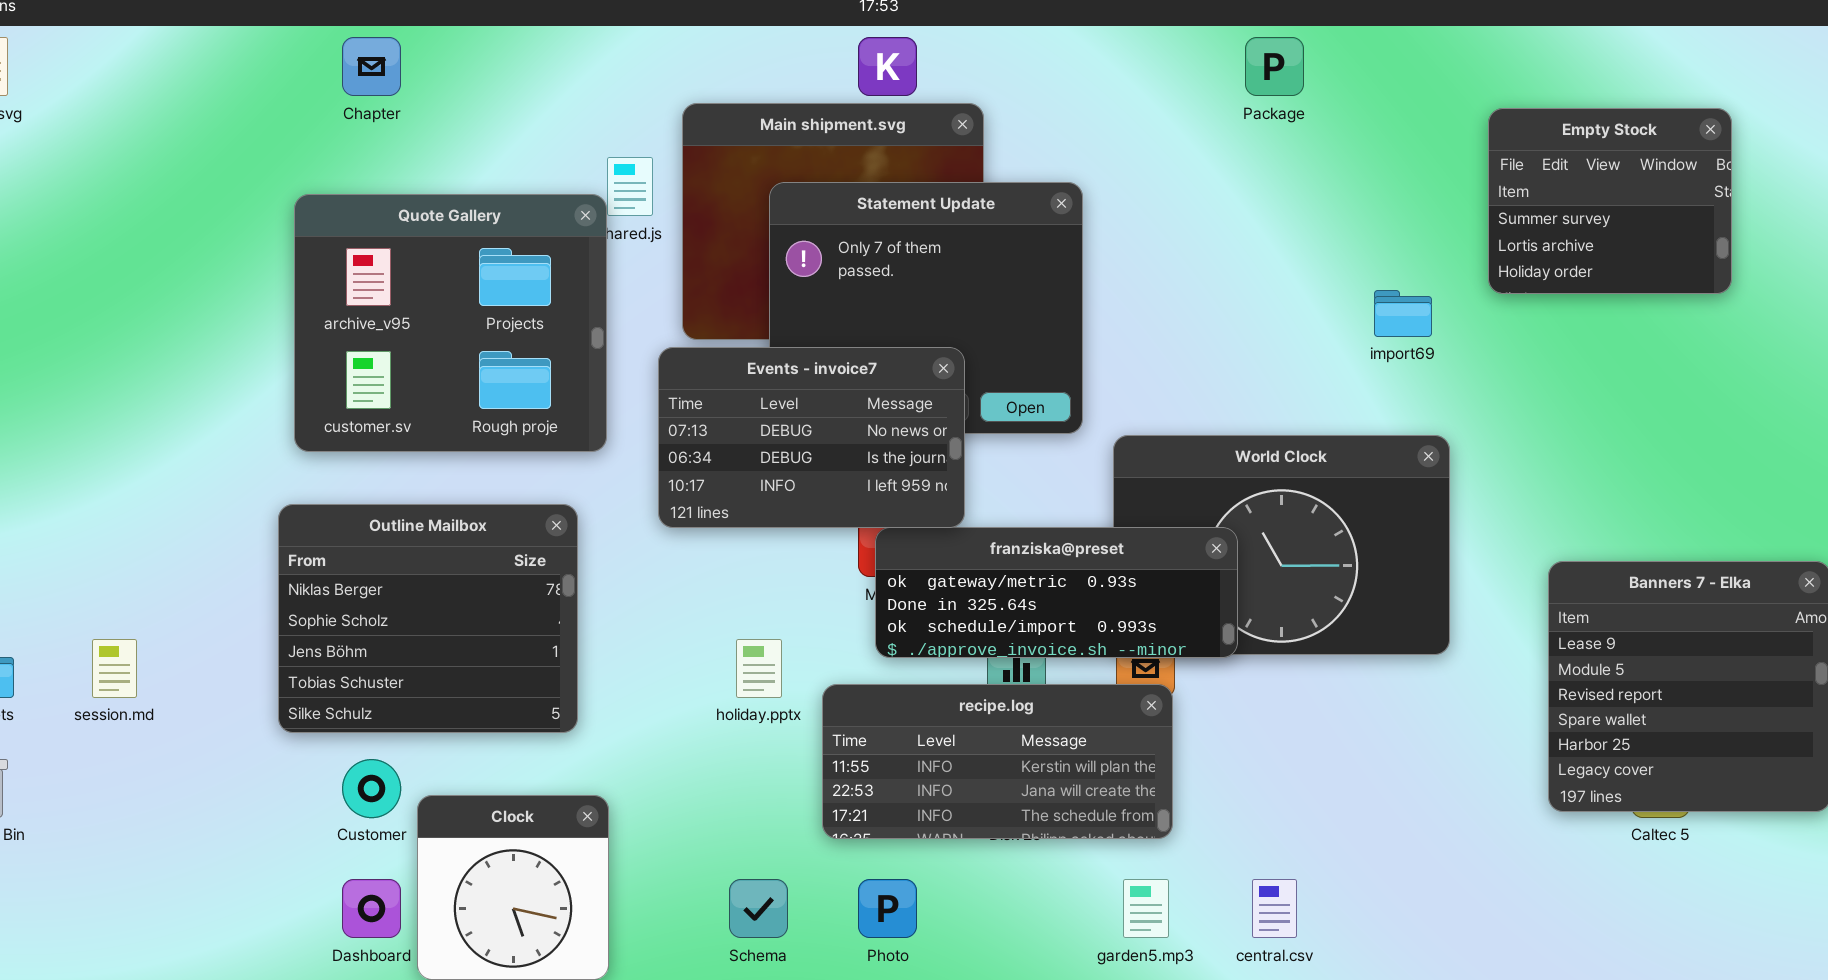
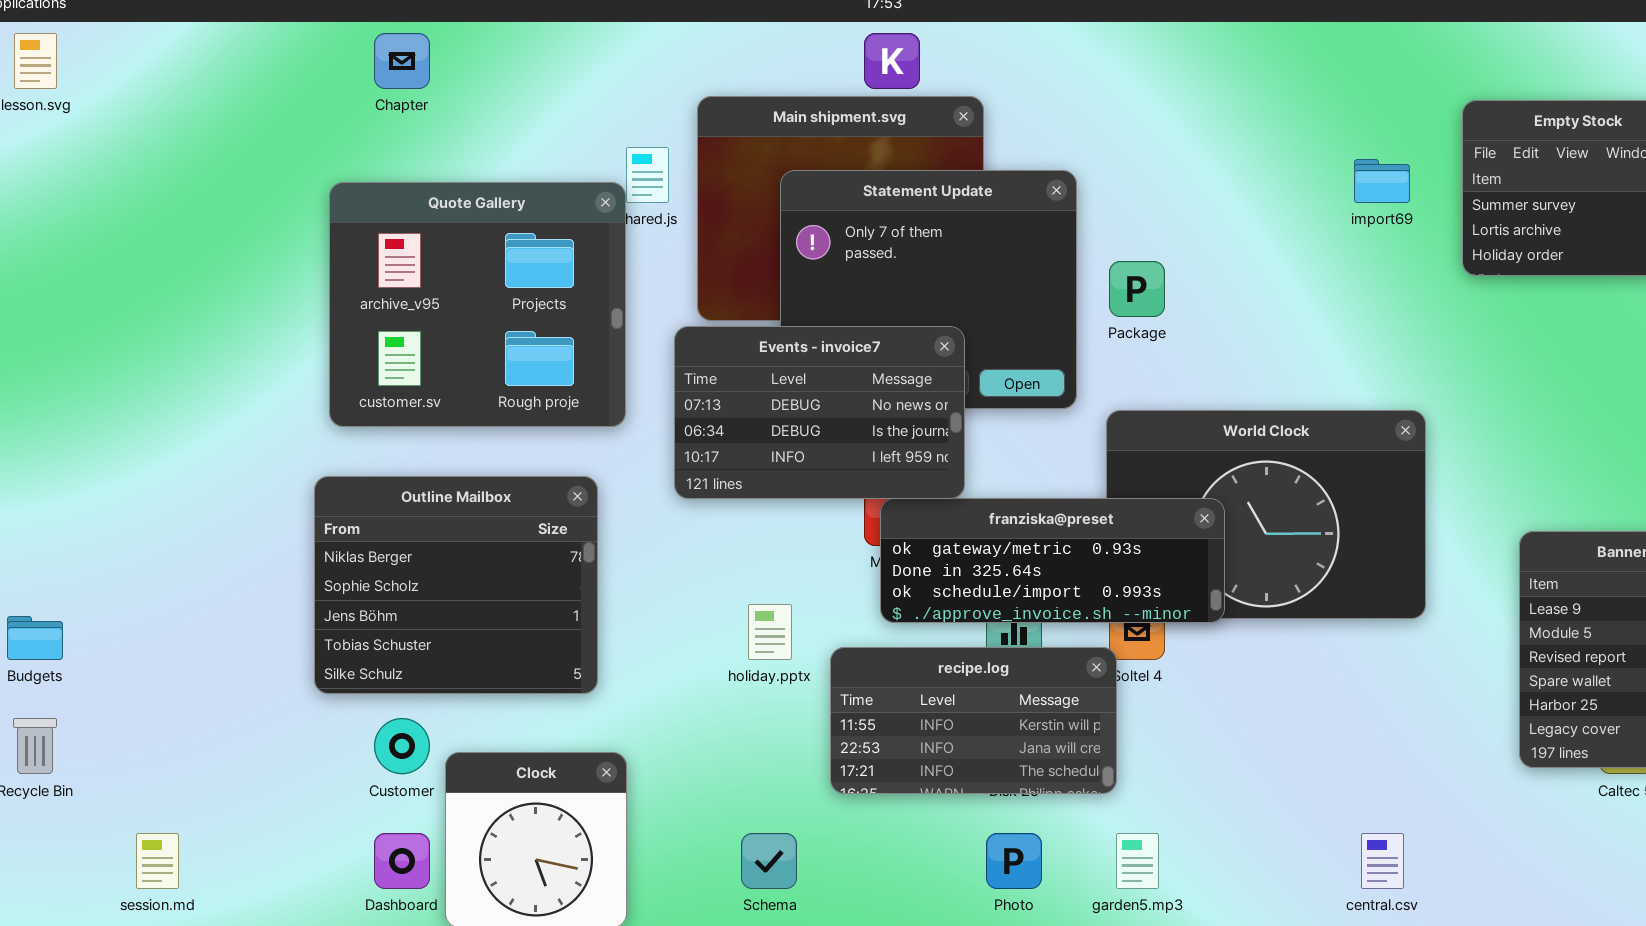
Package: [1245,37,1304,96] -> [1109,261,1165,317], moved
import69: [1374,290,1432,337] -> [1354,159,1410,203], moved
session.md: [92,639,137,698] -> [136,833,179,889], moved
recipe.log: [822,684,1173,839] -> [830,647,1117,794], resized
Photo: [858,879,917,938] -> [986,833,1042,889], moved
central.csv: [1252,879,1297,938] -> [1361,833,1404,889], moved

